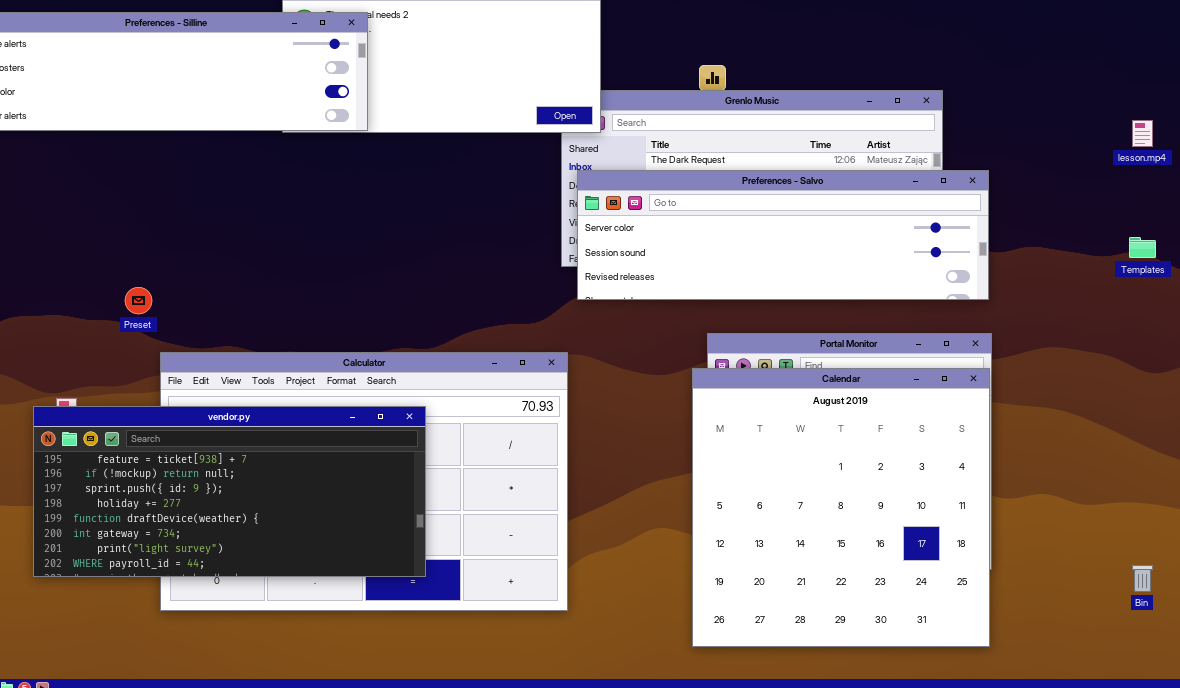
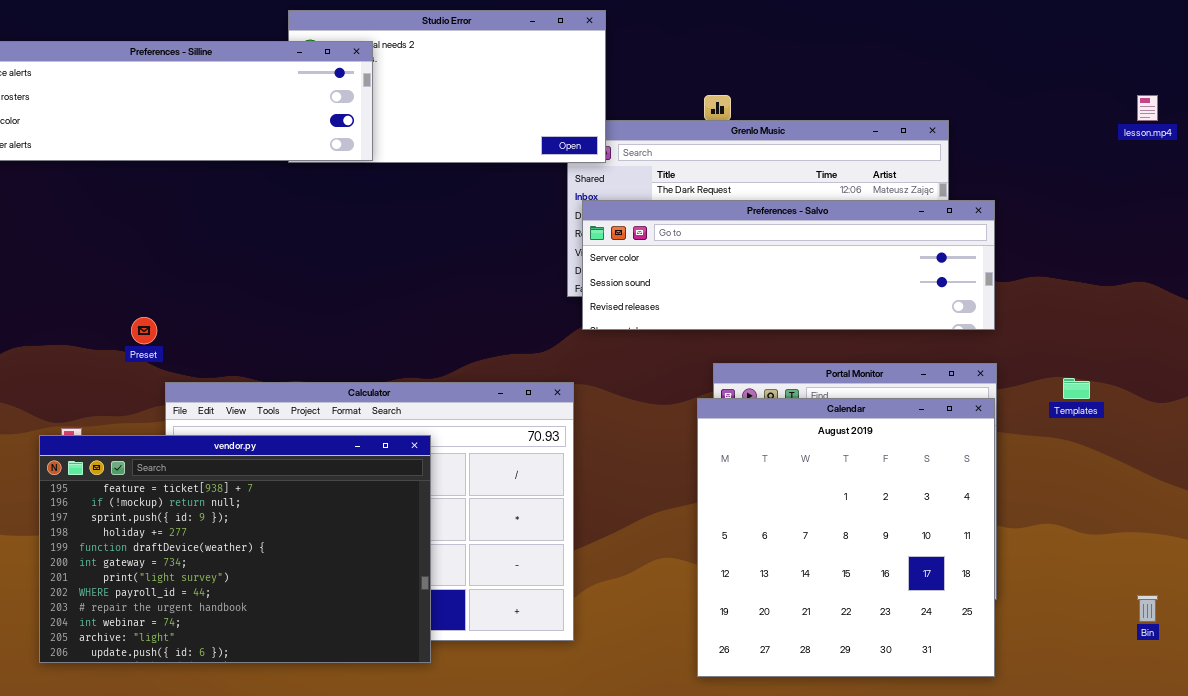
lesson.mp4: [1132,120,1153,147] -> [1137,95,1158,121], moved
Templates: [1129,237,1156,258] -> [1063,378,1090,399], moved
vendor.py: [33,406,426,577] -> [39,435,431,663], resized

